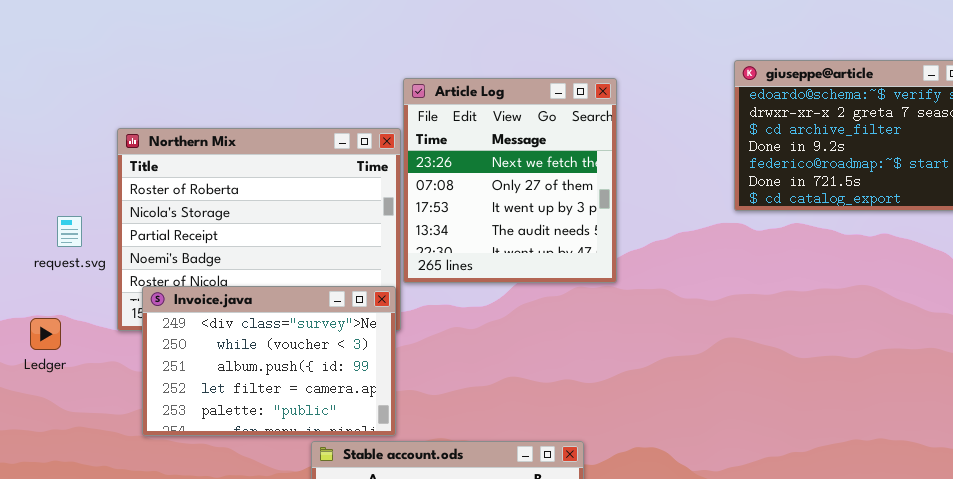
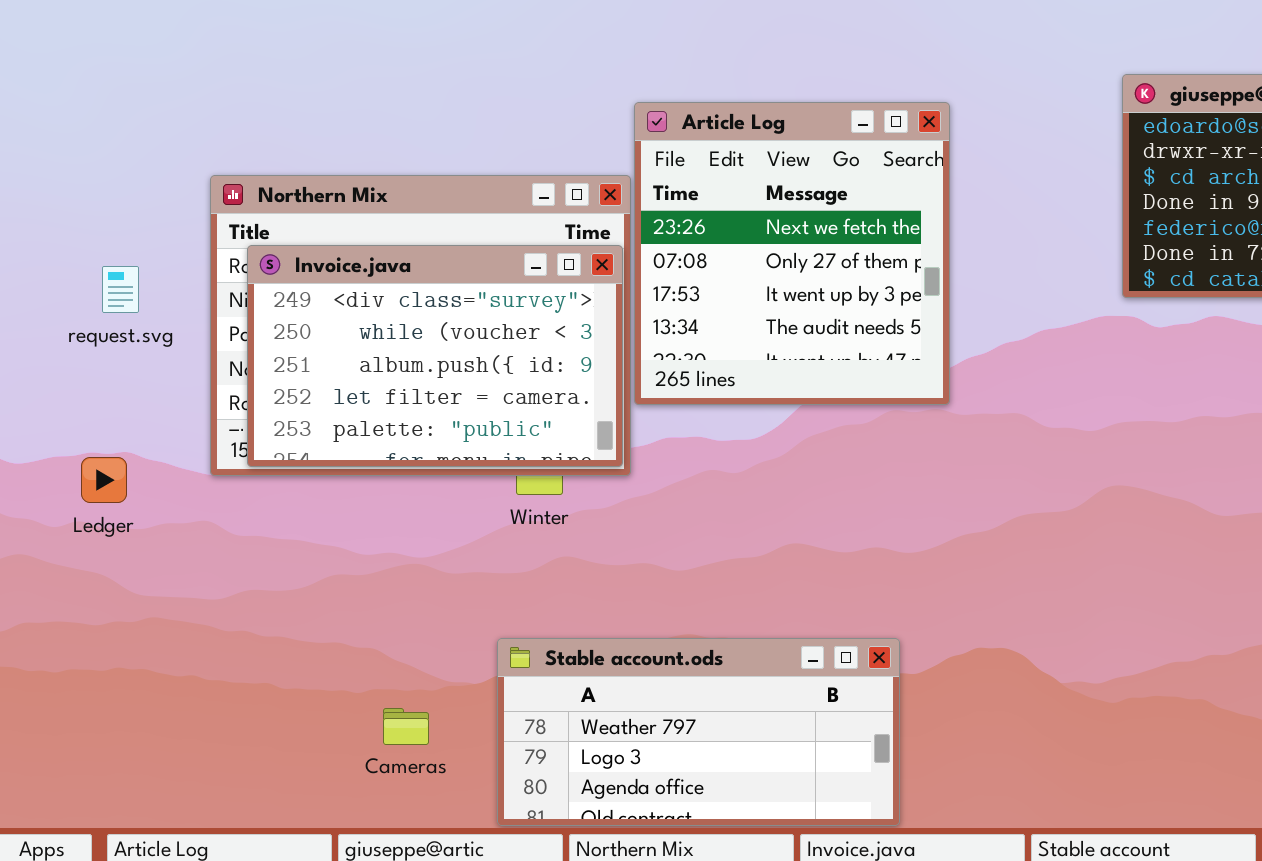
request.svg: [57,216,82,247] -> [102,266,139,313], moved
Invoice.java: [142,286,396,436] -> [247,245,623,467], moved

